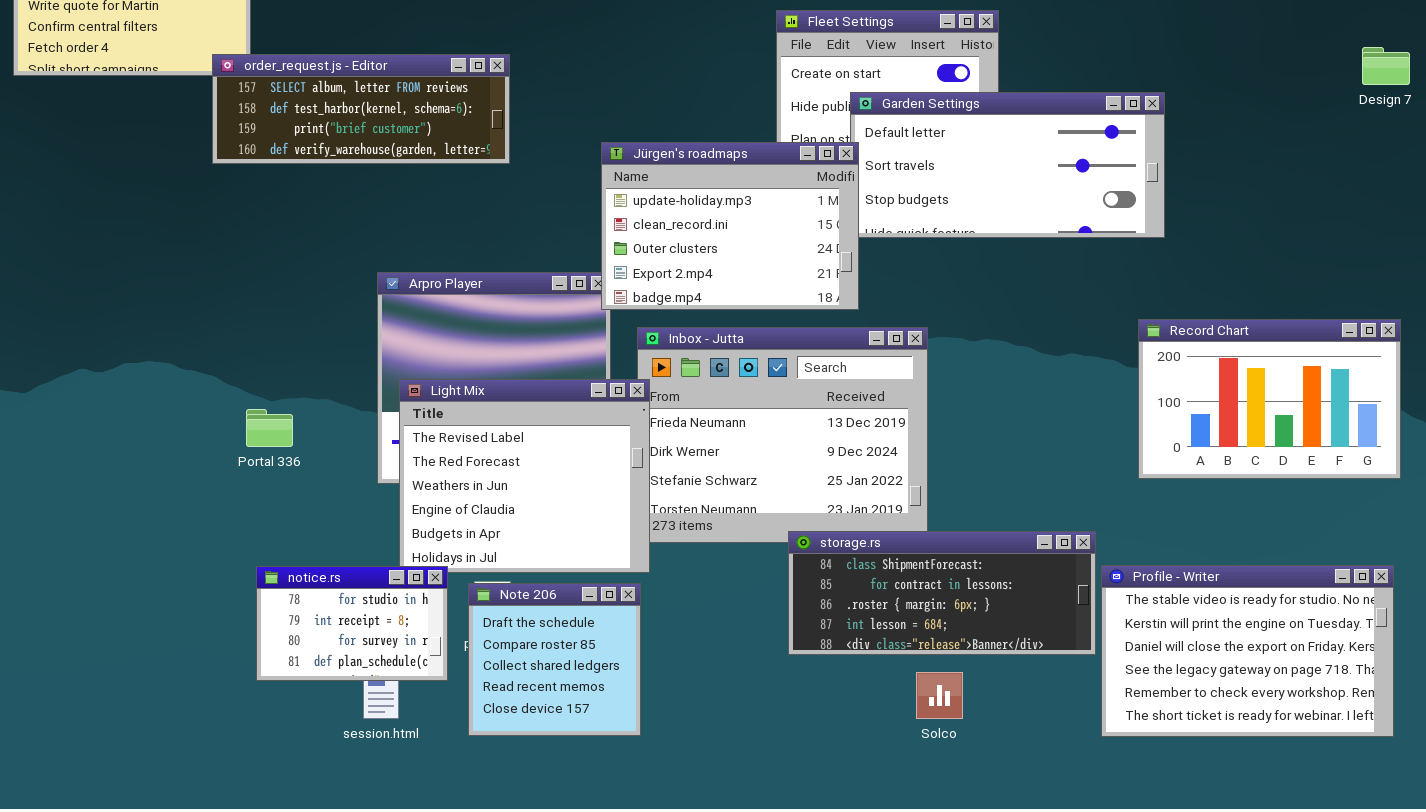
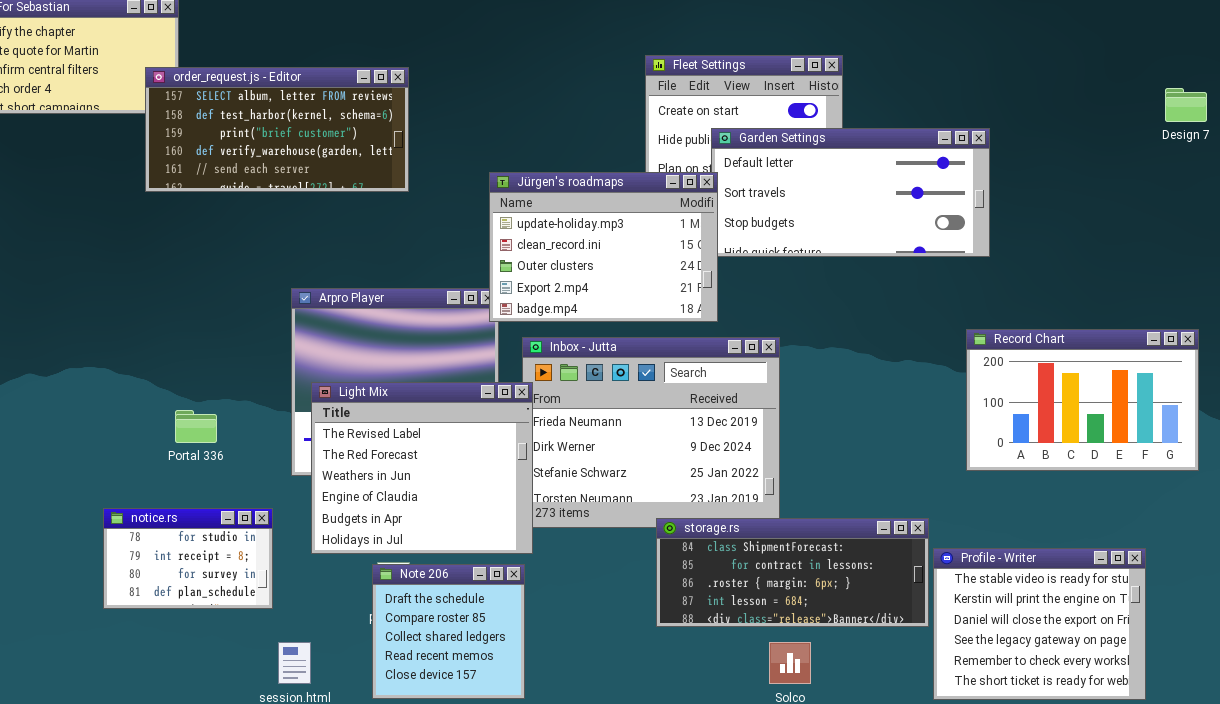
order_request.js - Editor: [212,54,510,164] -> [145,67,409,192], resized
Profile - Writer: [1101,565,1394,737] -> [933,548,1146,700], resized
notice.rs: [256,566,448,681] -> [103,508,273,609], moved

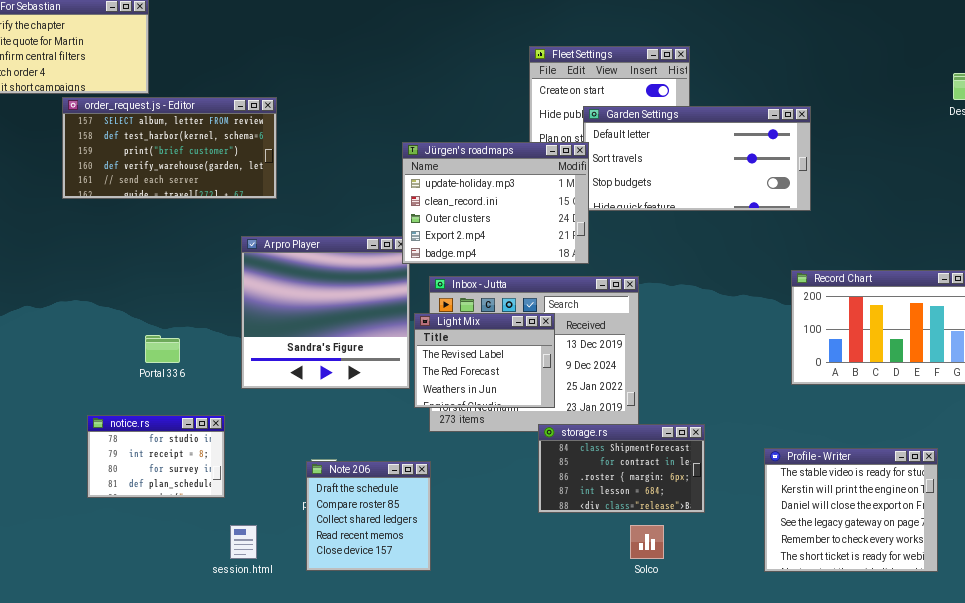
order_request.js - Editor: [145,67,409,192] -> [62,97,277,199], moved
Light Mix: [311,382,533,554] -> [414,313,555,408], moved, resized
storage.rs: [656,518,929,627] -> [538,424,705,513], resized

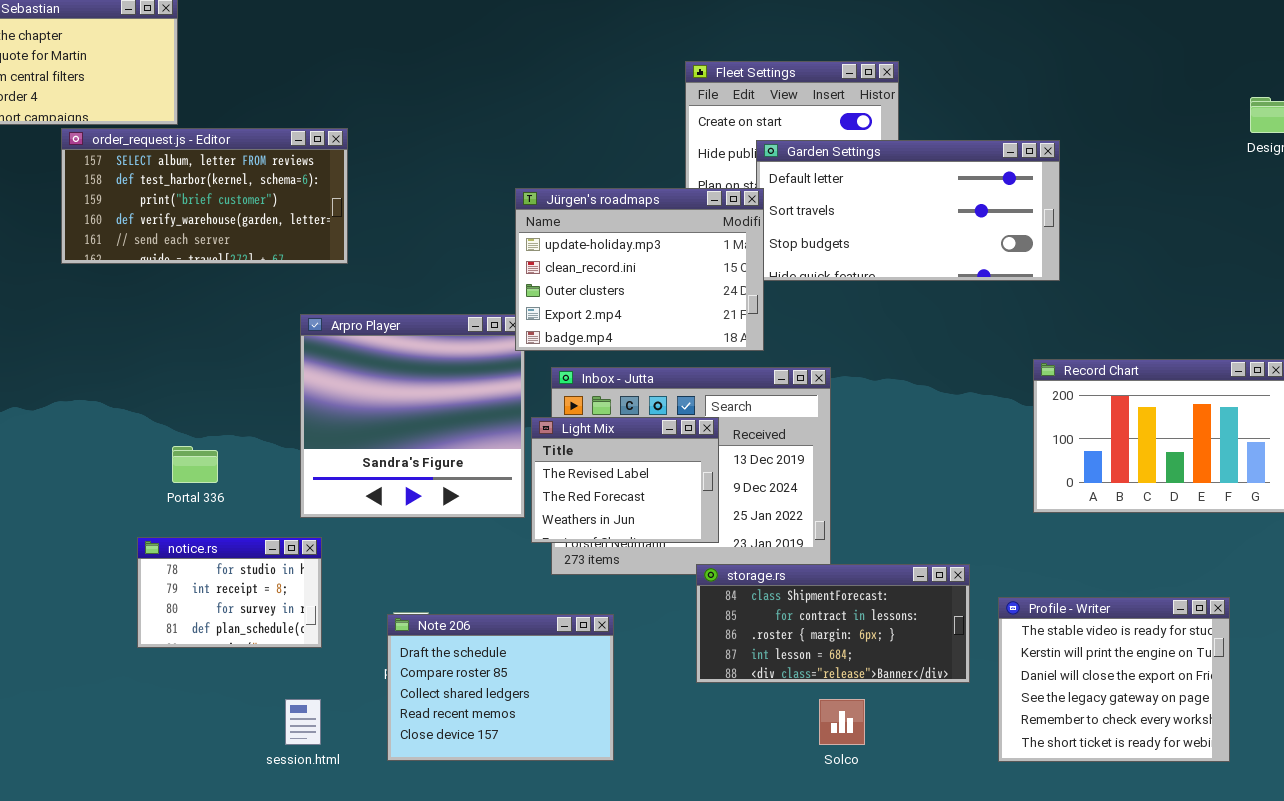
notice.rs: [87,415,225,498] -> [137,537,322,648], moved
storage.rs: [538,424,705,513] -> [696,564,970,683], resized
Note 206: [306,461,431,571] -> [387,614,614,761], resized

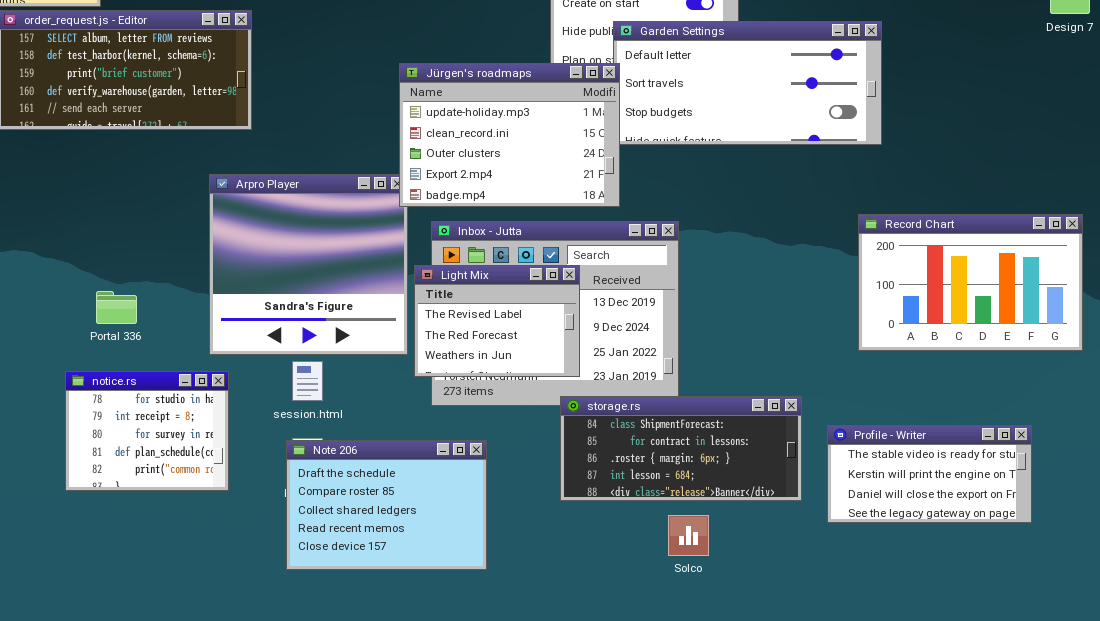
notice.rs: [137,537,322,648] -> [65,371,229,491], resized
Profile - Writer: [998,597,1230,762] -> [827,425,1032,523], resized
session.html: [285,699,321,745] -> [292,361,323,401], moved

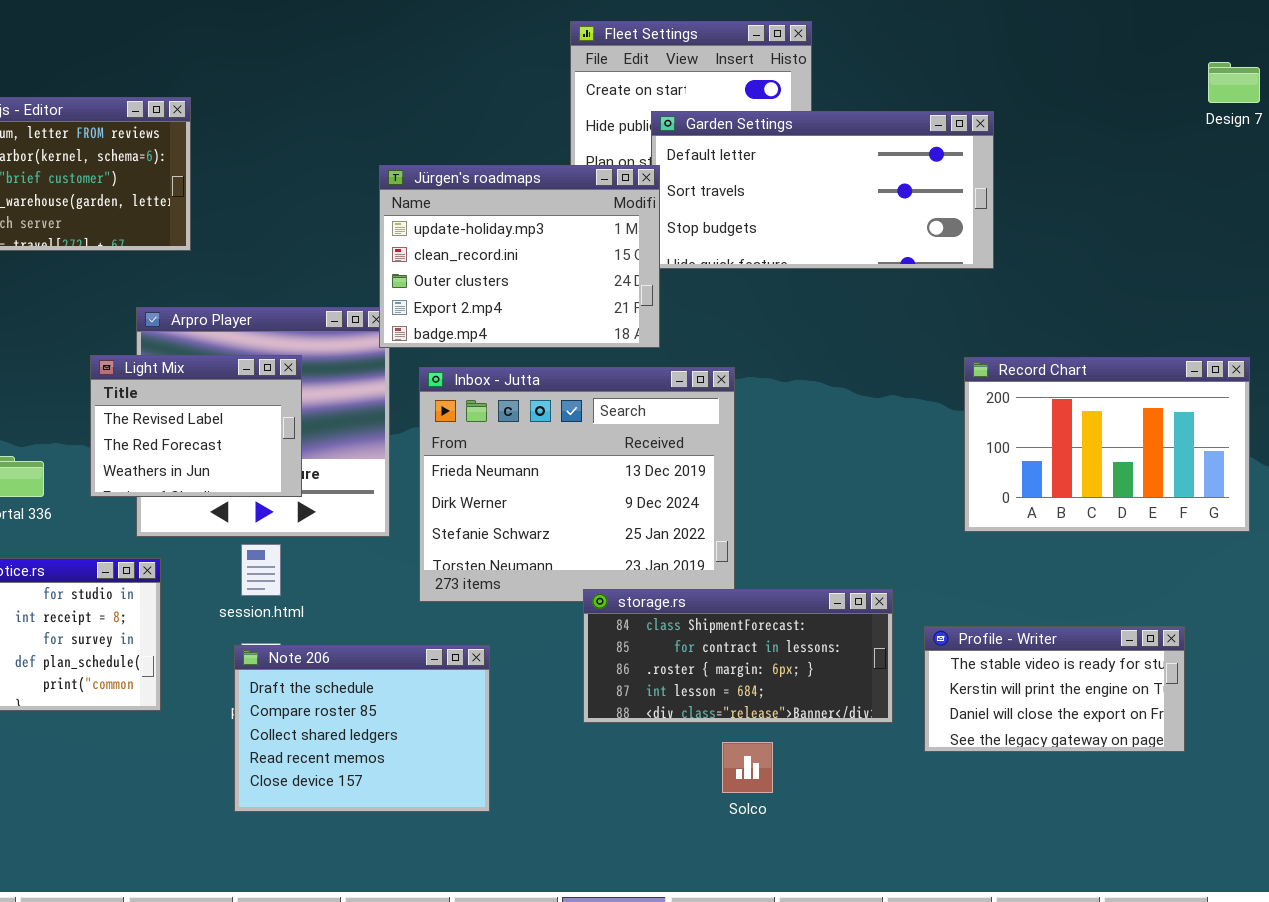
Light Mix: [414,265,580,377] -> [90,355,302,497], moved

